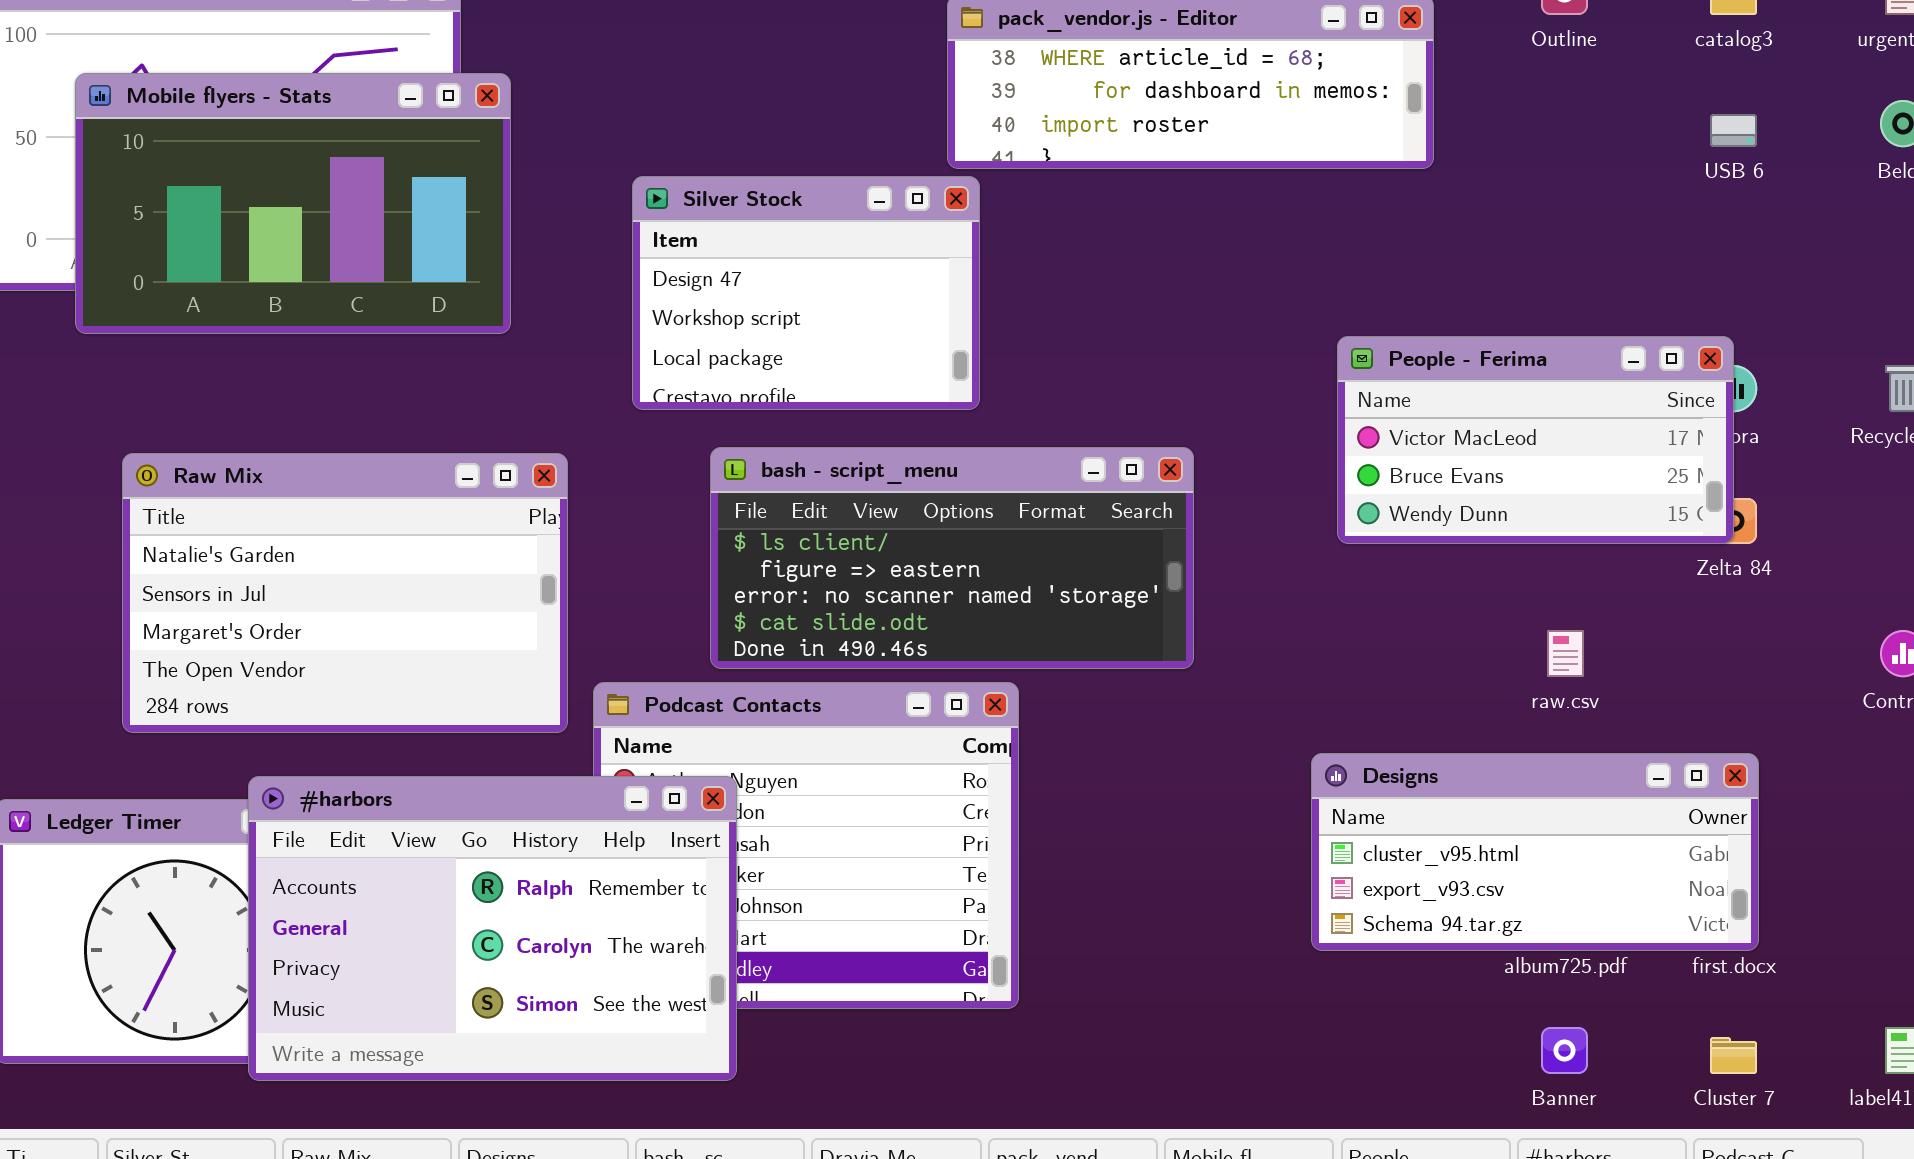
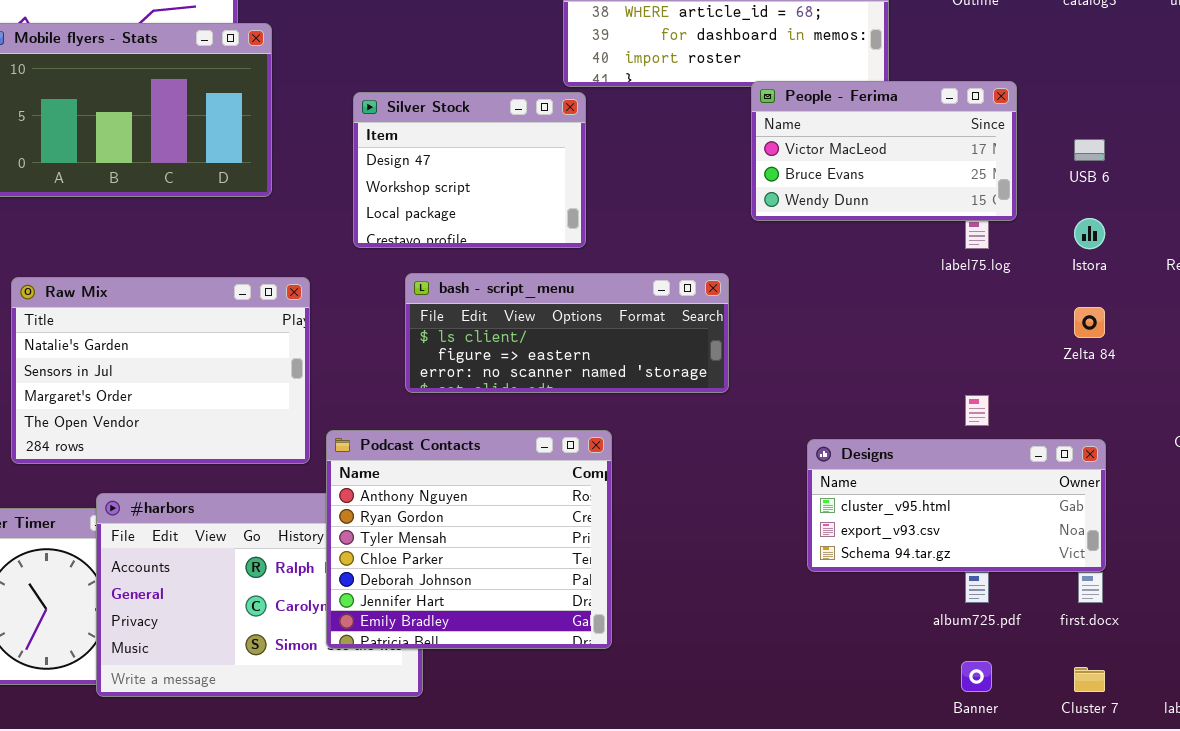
USB 6: [1710,114,1757,147] -> [1074,139,1105,161], moved
People - Ferima: [1337,336,1734,544] -> [751,81,1017,221], moved
bash - script_menu: [710,447,1194,669] -> [405,273,729,393], resized
Podcast Contacts: [593,682,1019,1009] -> [326,430,612,649], raised
Designs: [1311,753,1759,951] -> [807,439,1106,572], moved

